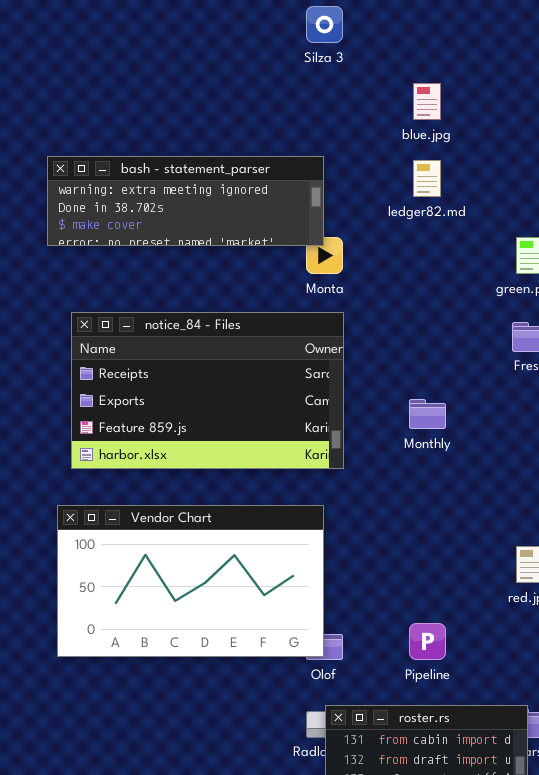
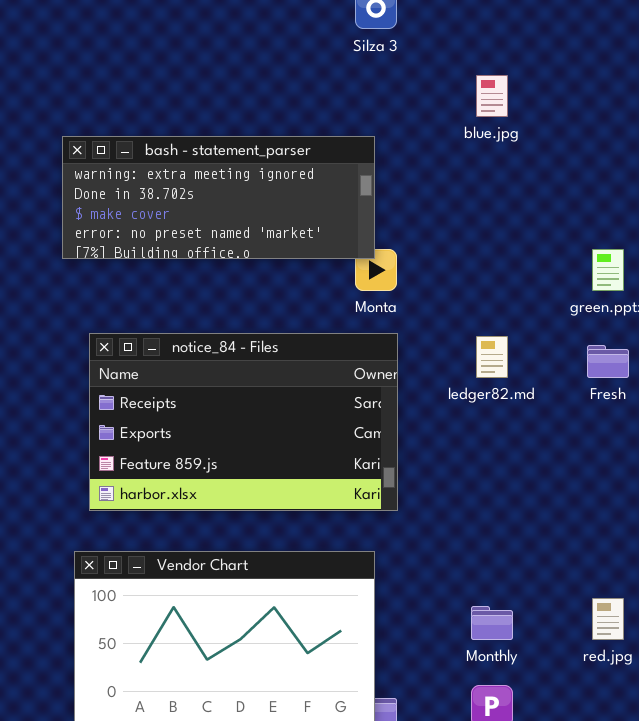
bash - statement_parser: [47,156,324,246] -> [62,136,375,259], resized
ledger82.md: [413,160,441,197] -> [476,336,508,378], moved
Monthly: [409,399,446,429] -> [471,606,513,640], moved

